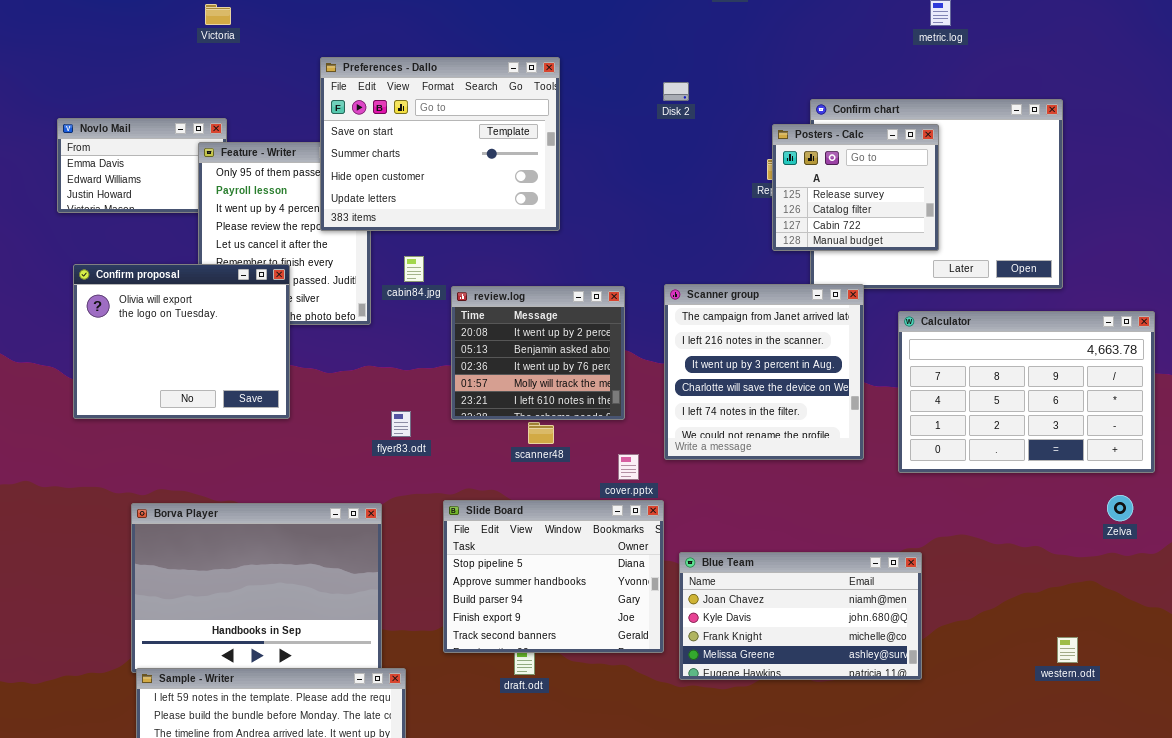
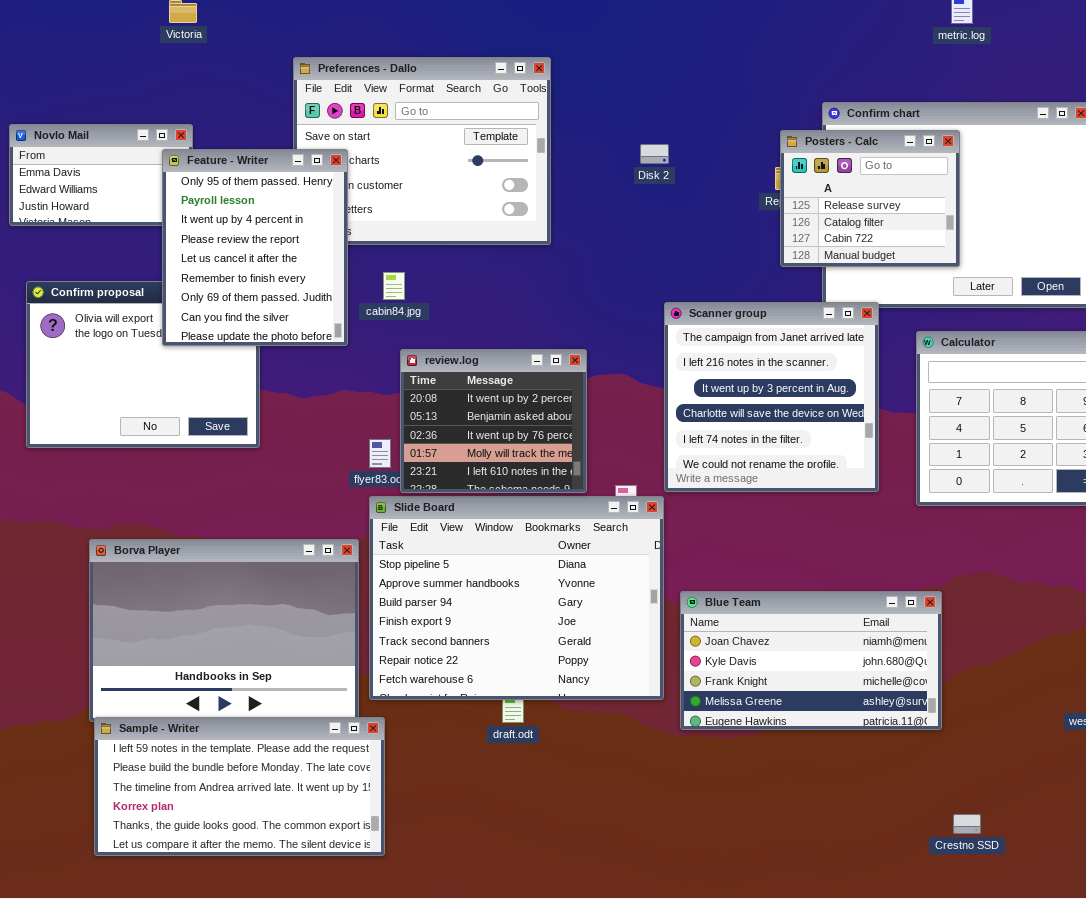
Disk 2: [663,82,689,101] -> [640,144,669,164], moved
Feature - Writer: [198,142,371,325] -> [162,149,348,346], raised
review.log: [451,286,625,420] -> [400,349,587,493], moved
Slide Board: [443,500,664,653] -> [369,496,664,700], resized

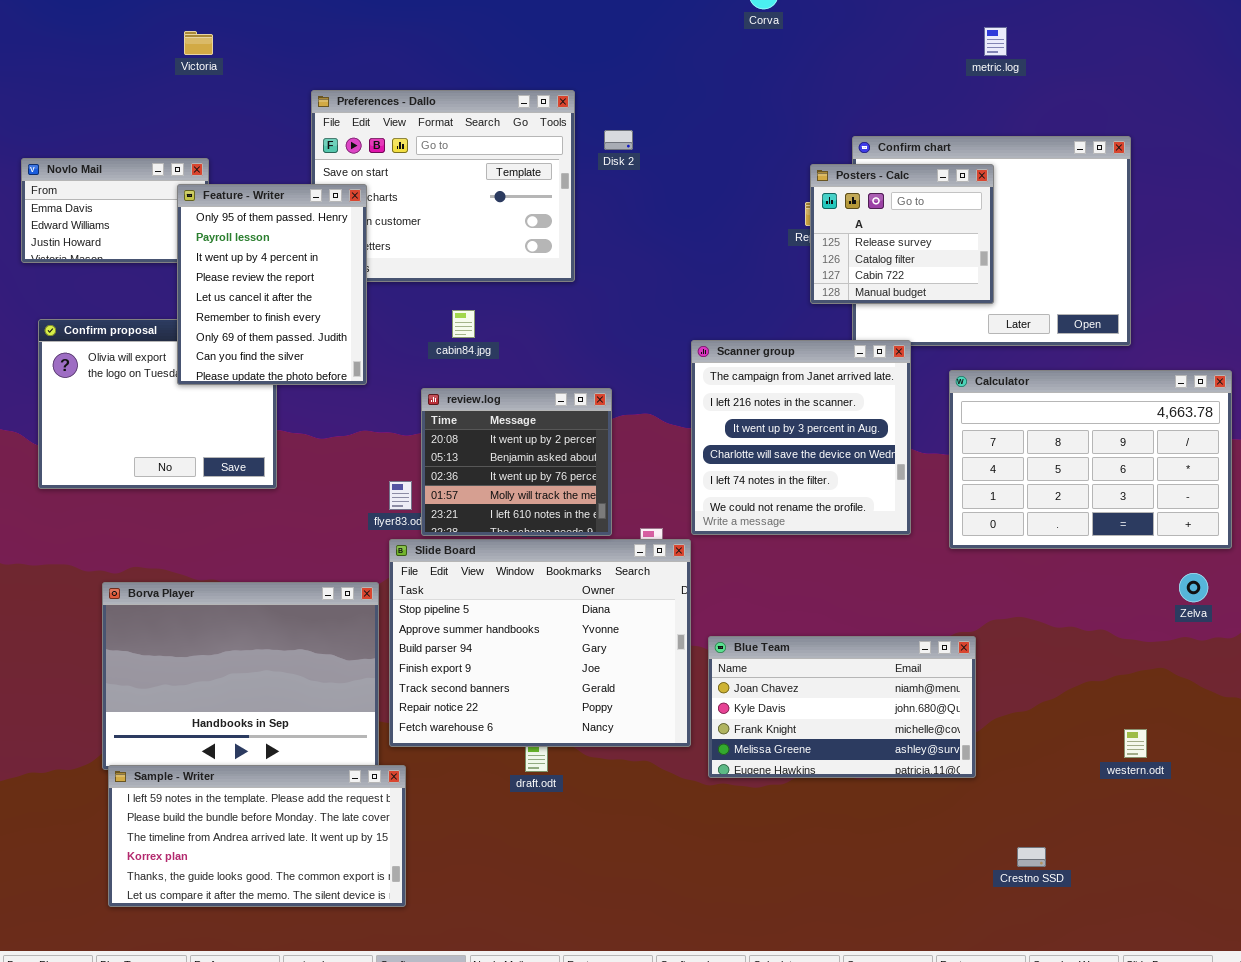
Disk 2: [640,144,669,164] -> [604,130,633,150], moved
cabin84.jpg: [383,272,405,300] -> [452,310,475,338], moved
Crestno SSD: [953,814,981,834] -> [1017,847,1046,867], moved

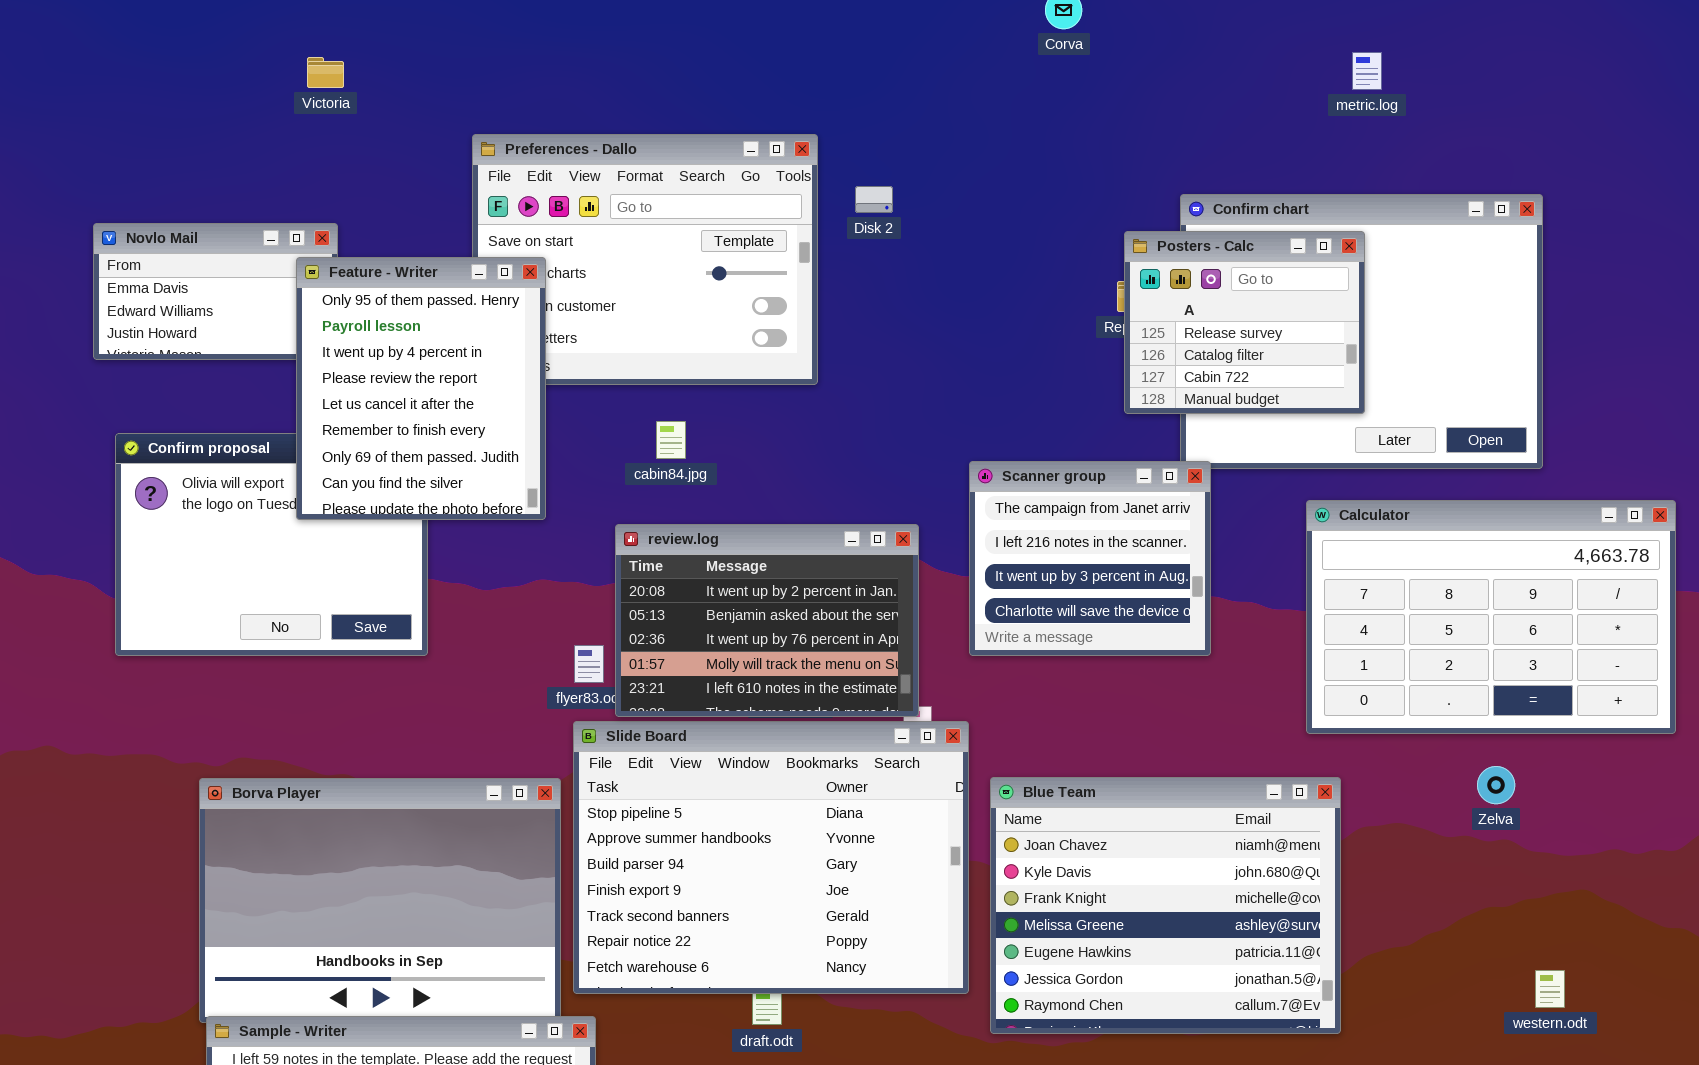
Scanner group: [691,340,911,535] -> [969,461,1211,656], resized
review.log: [421,388,612,536] -> [615,524,919,717], resized
Zelva: [1179,573,1208,602] -> [1477,766,1515,804], moved
Blue Team: [708,636,976,778] -> [990,777,1341,1034], resized

